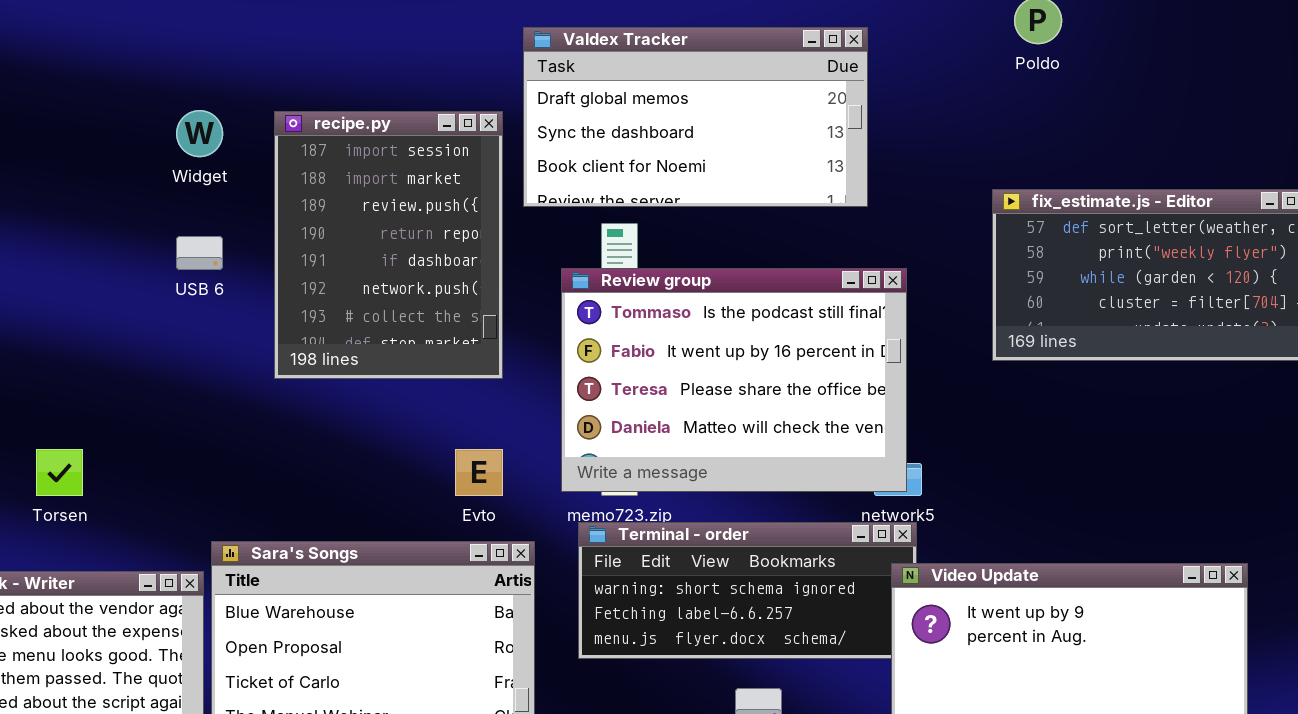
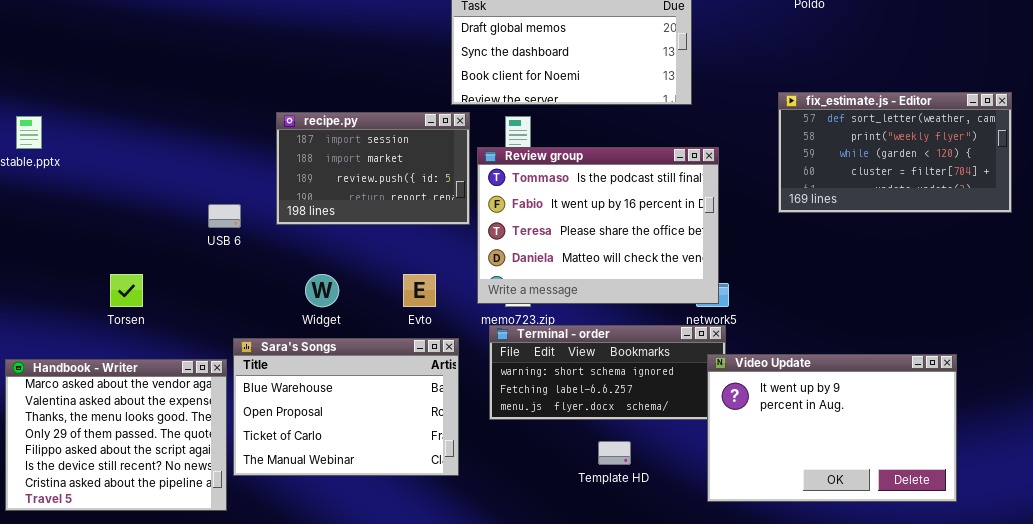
Widget: [176,110,223,157] -> [305,274,339,307], moved
recipe.py: [274,111,503,379] -> [276,112,470,225], resized
USB 6: [176,236,223,270] -> [208,204,241,228], moved

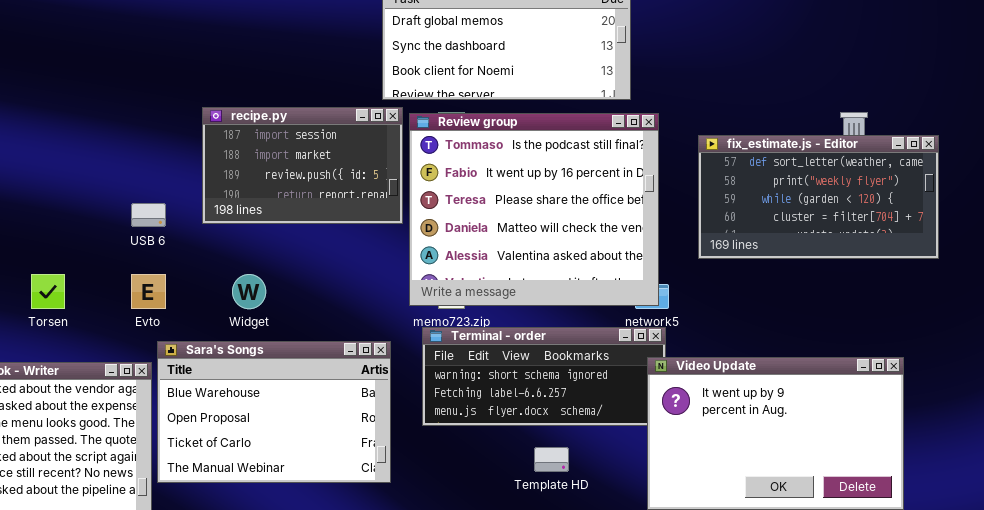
fix_estimate.js - Editor: [778,92,1012,213] -> [698,135,939,259], moved
Review group: [477,147,719,304] -> [409,113,659,306], resized
Evto: [403,274,436,307] -> [131,274,166,309], moved

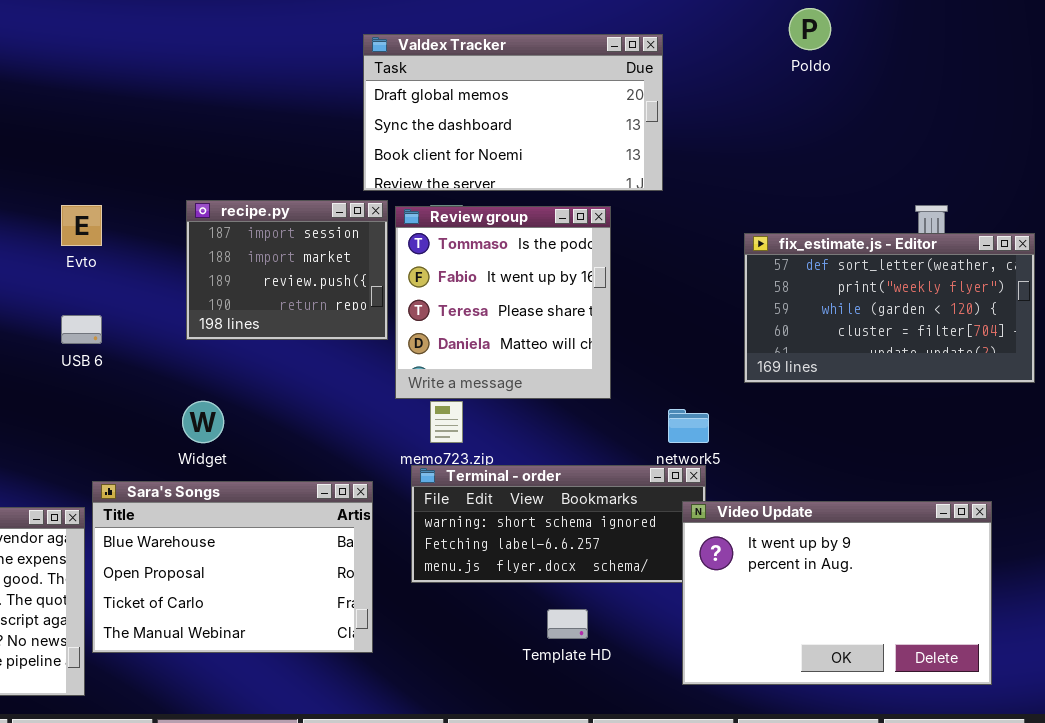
recipe.py: [202,107,403,224] -> [186,200,388,340], resized
Review group: [409,113,659,306] -> [395,206,611,399], resized
Evto: [131,274,166,309] -> [61,205,102,246], moved

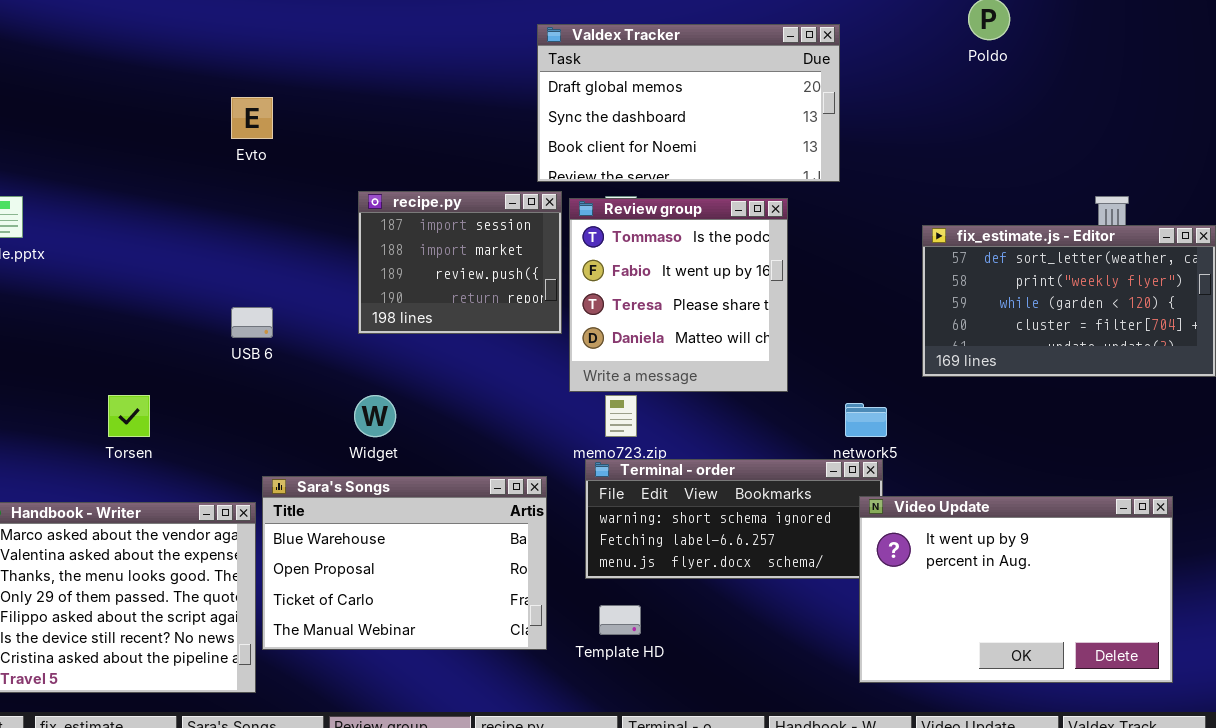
Evto: [61,205,102,246] -> [231,97,273,139], moved
Template HD: [547,609,588,639] -> [599,605,641,635], moved

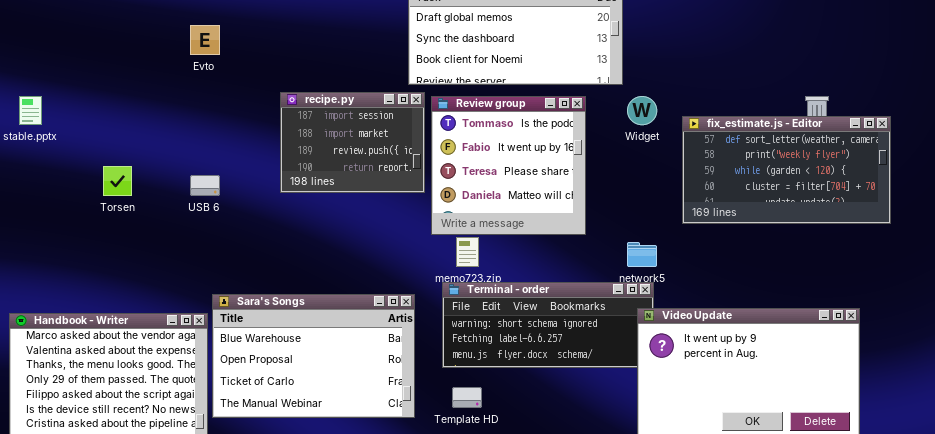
Torsen: [108,395,150,437] -> [103,166,132,196], moved
Widget: [354,395,396,437] -> [627,96,657,125], moved

